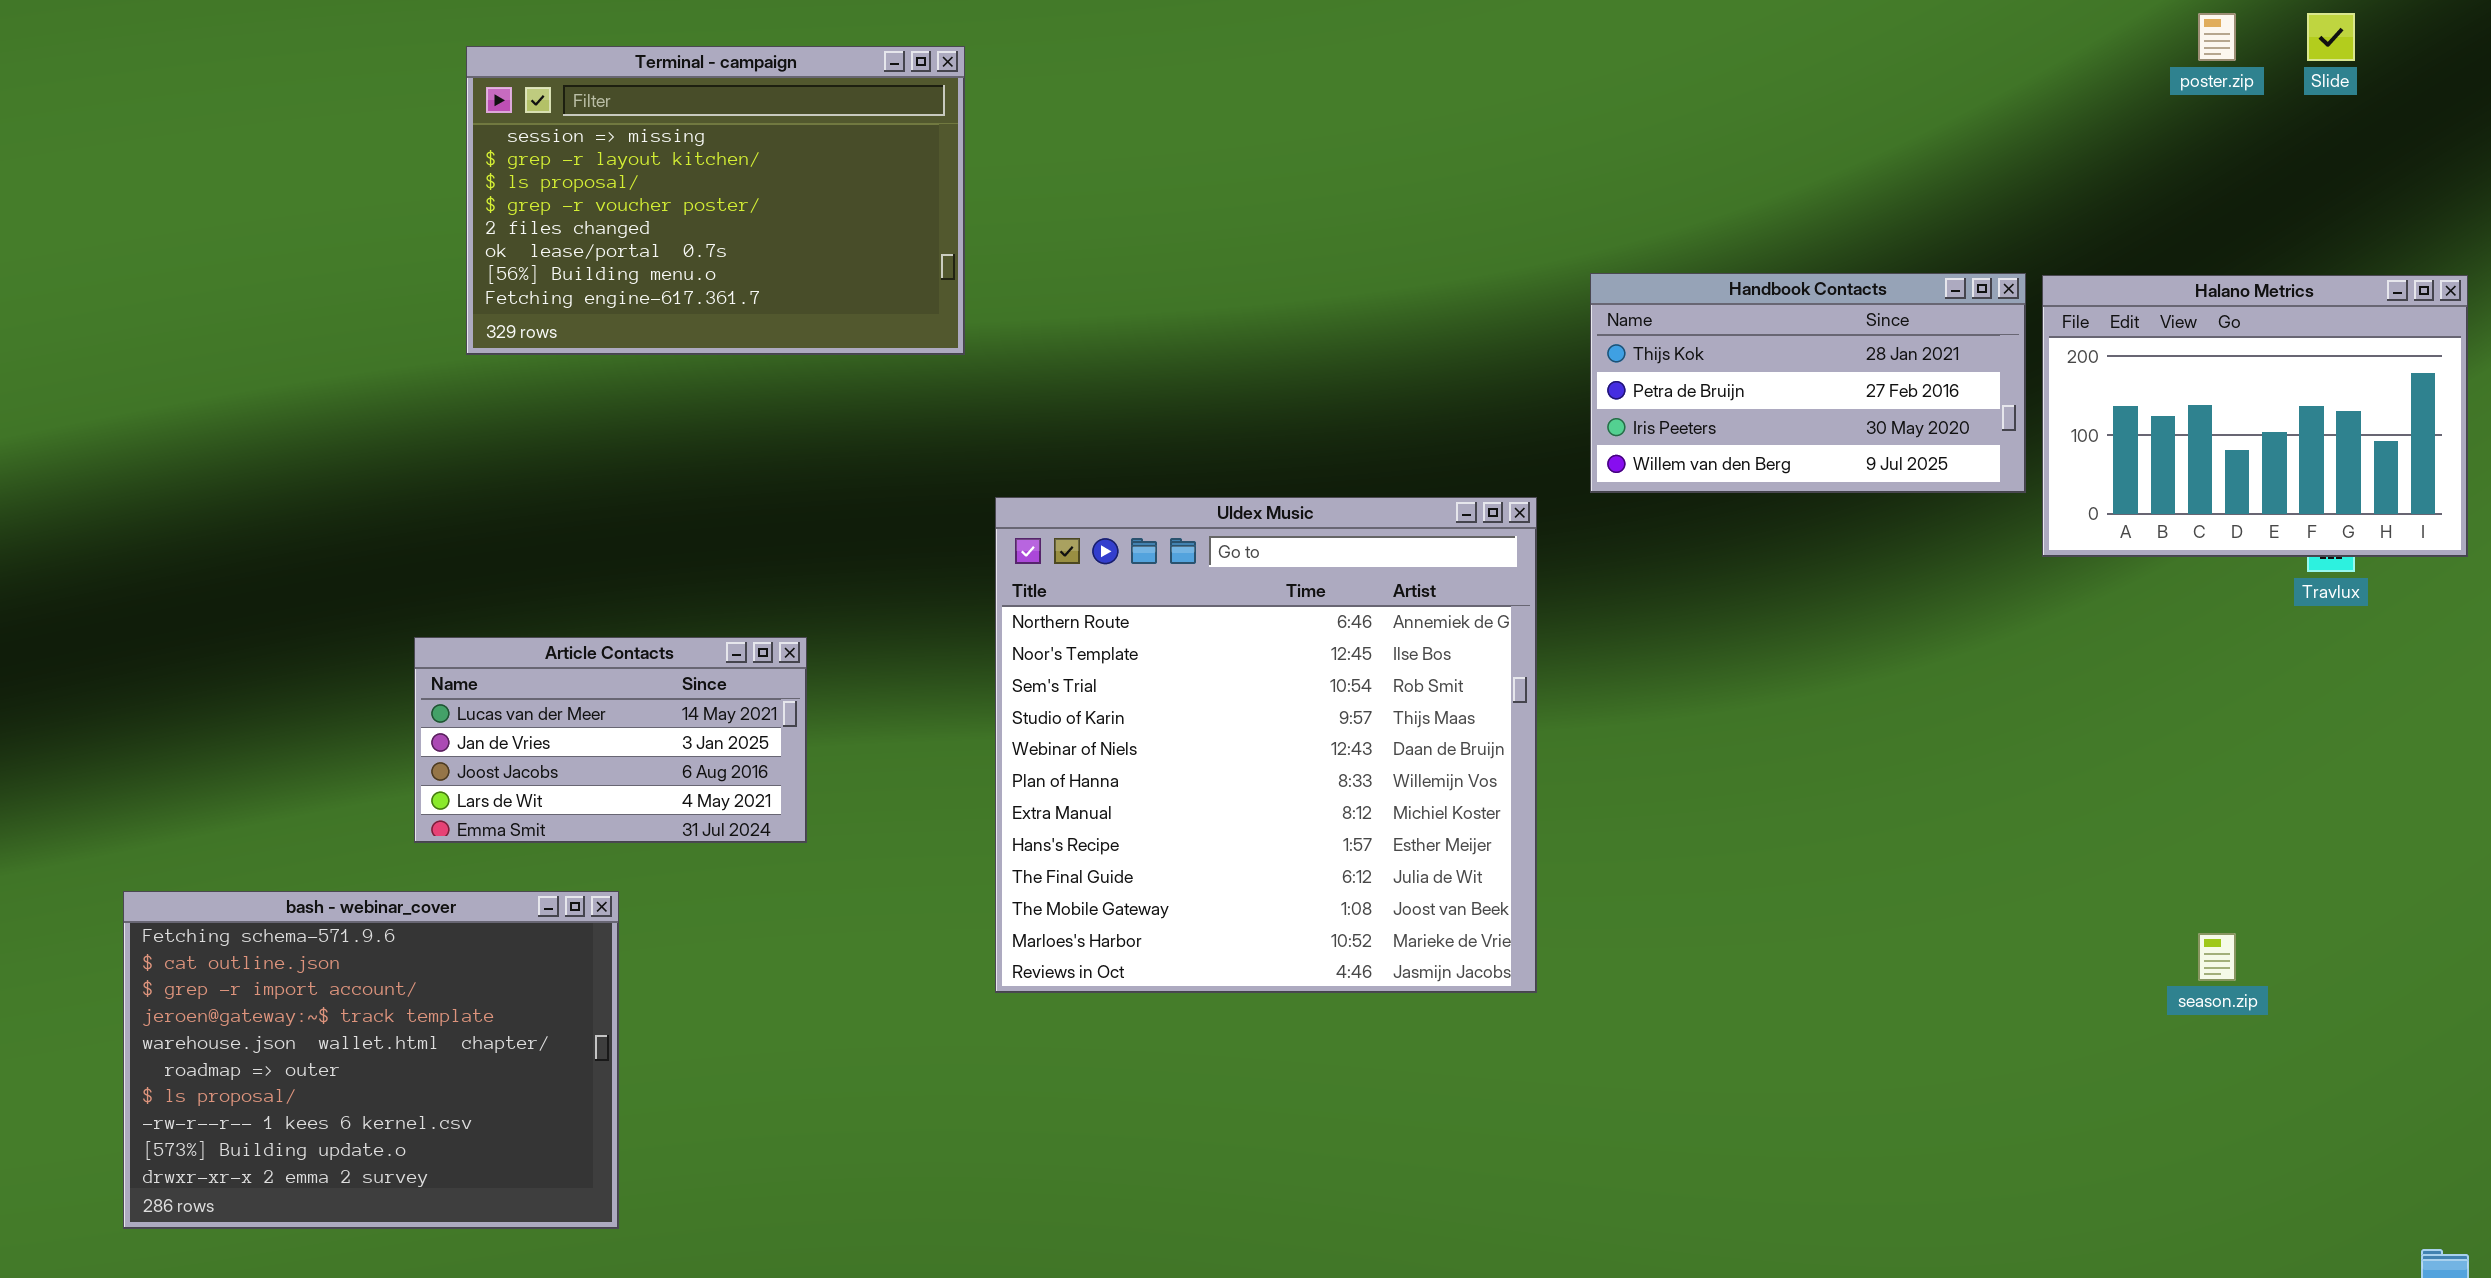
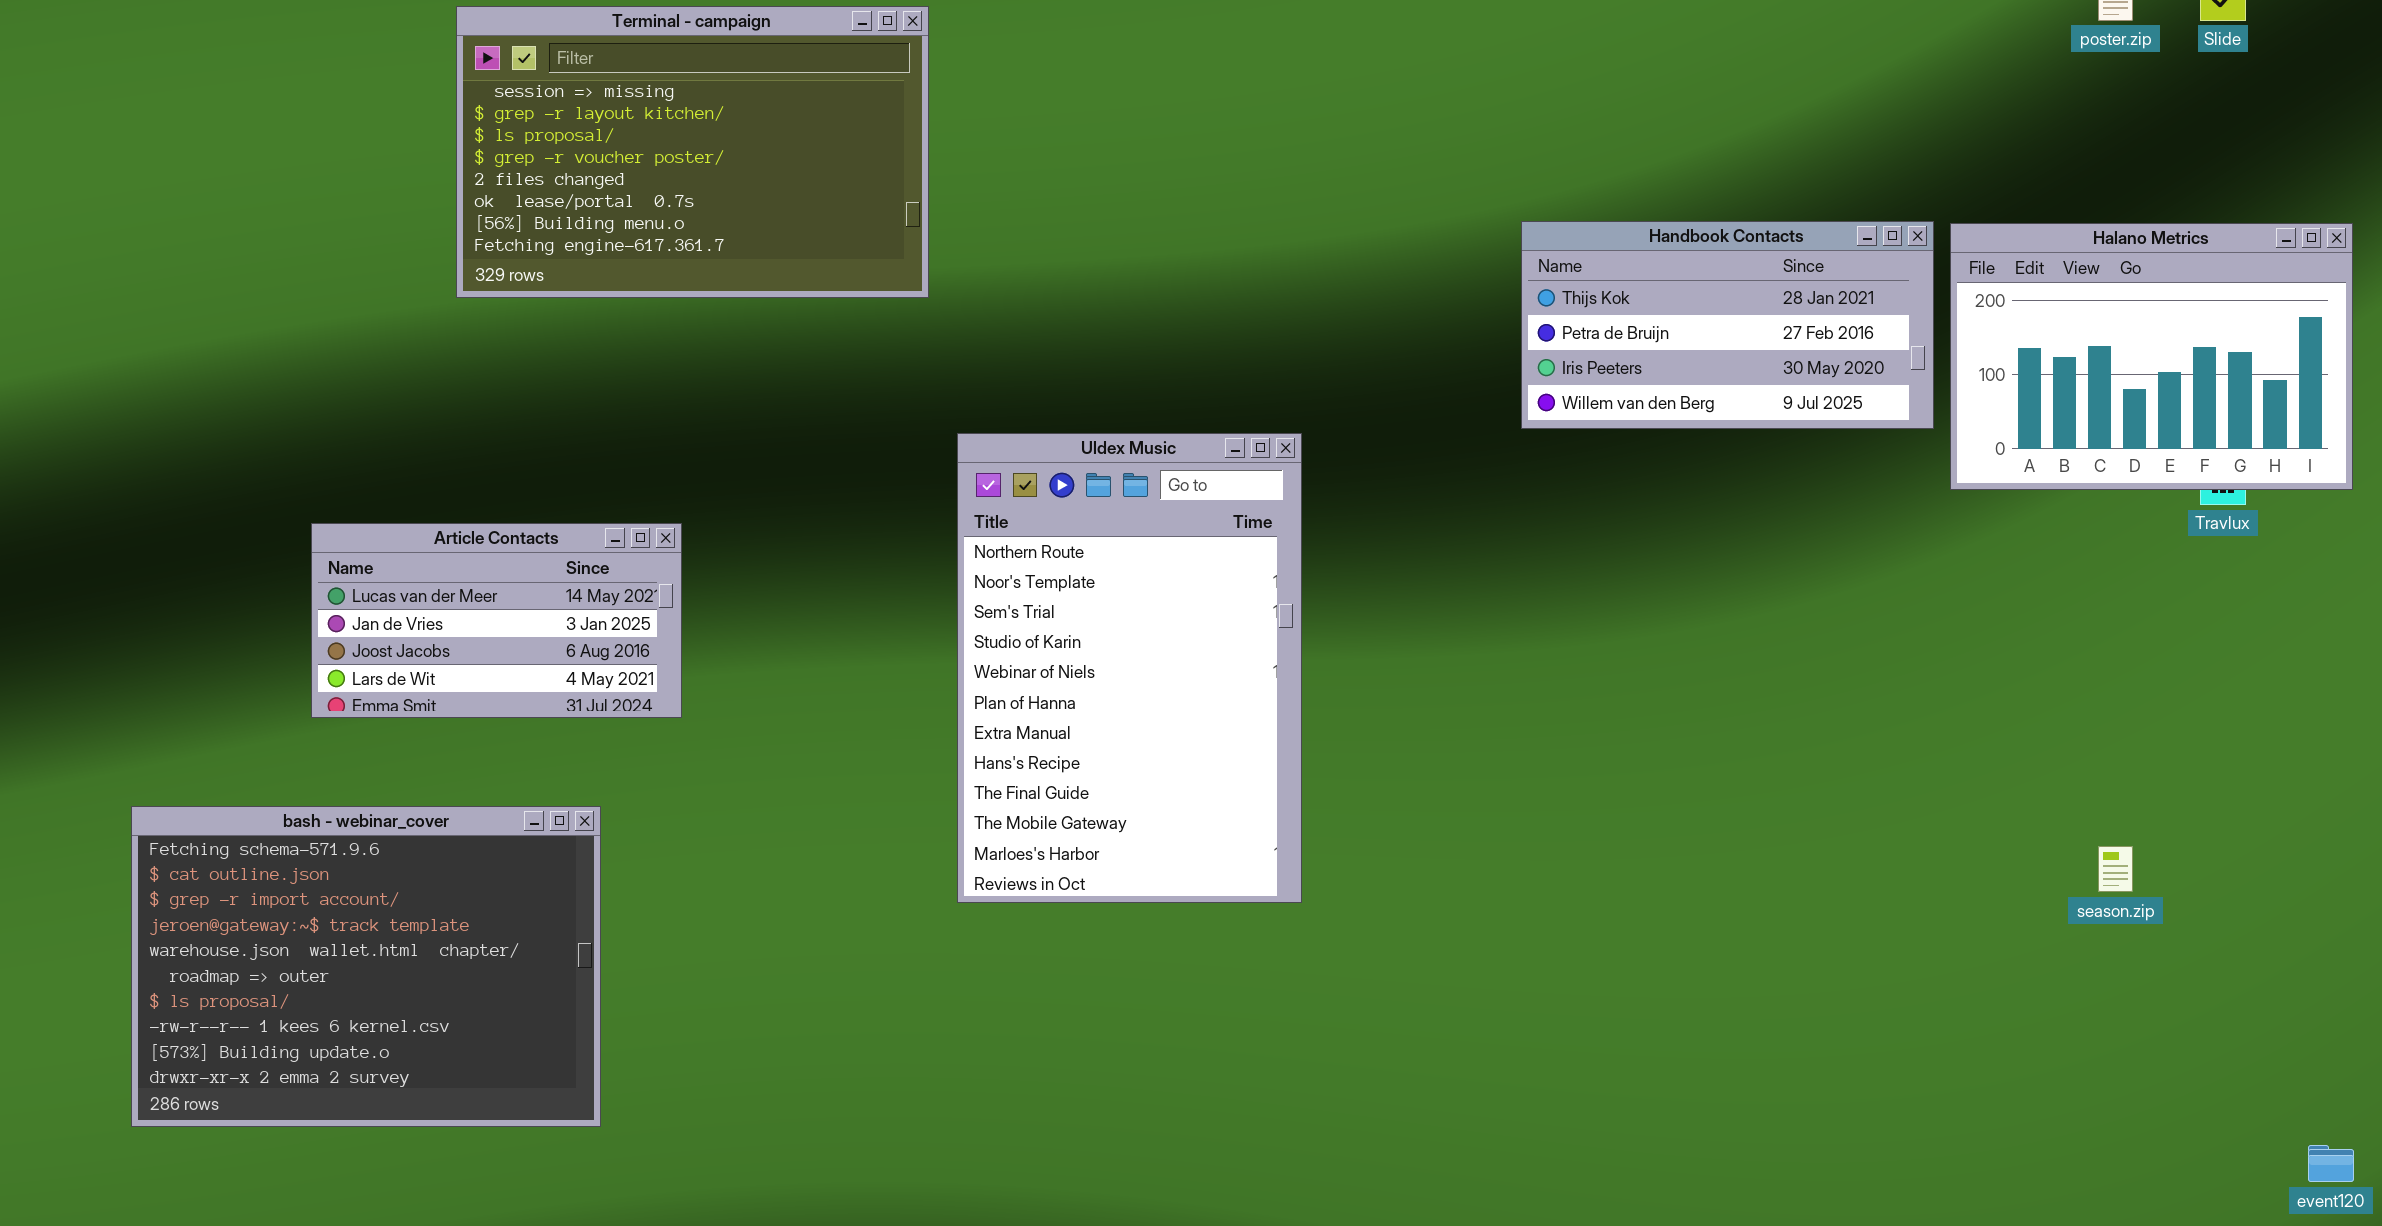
Uldex Music: [995,497,1537,993] -> [957,433,1302,903], resized
Article Contacts: [414,637,807,843] -> [311,523,682,718], moved

